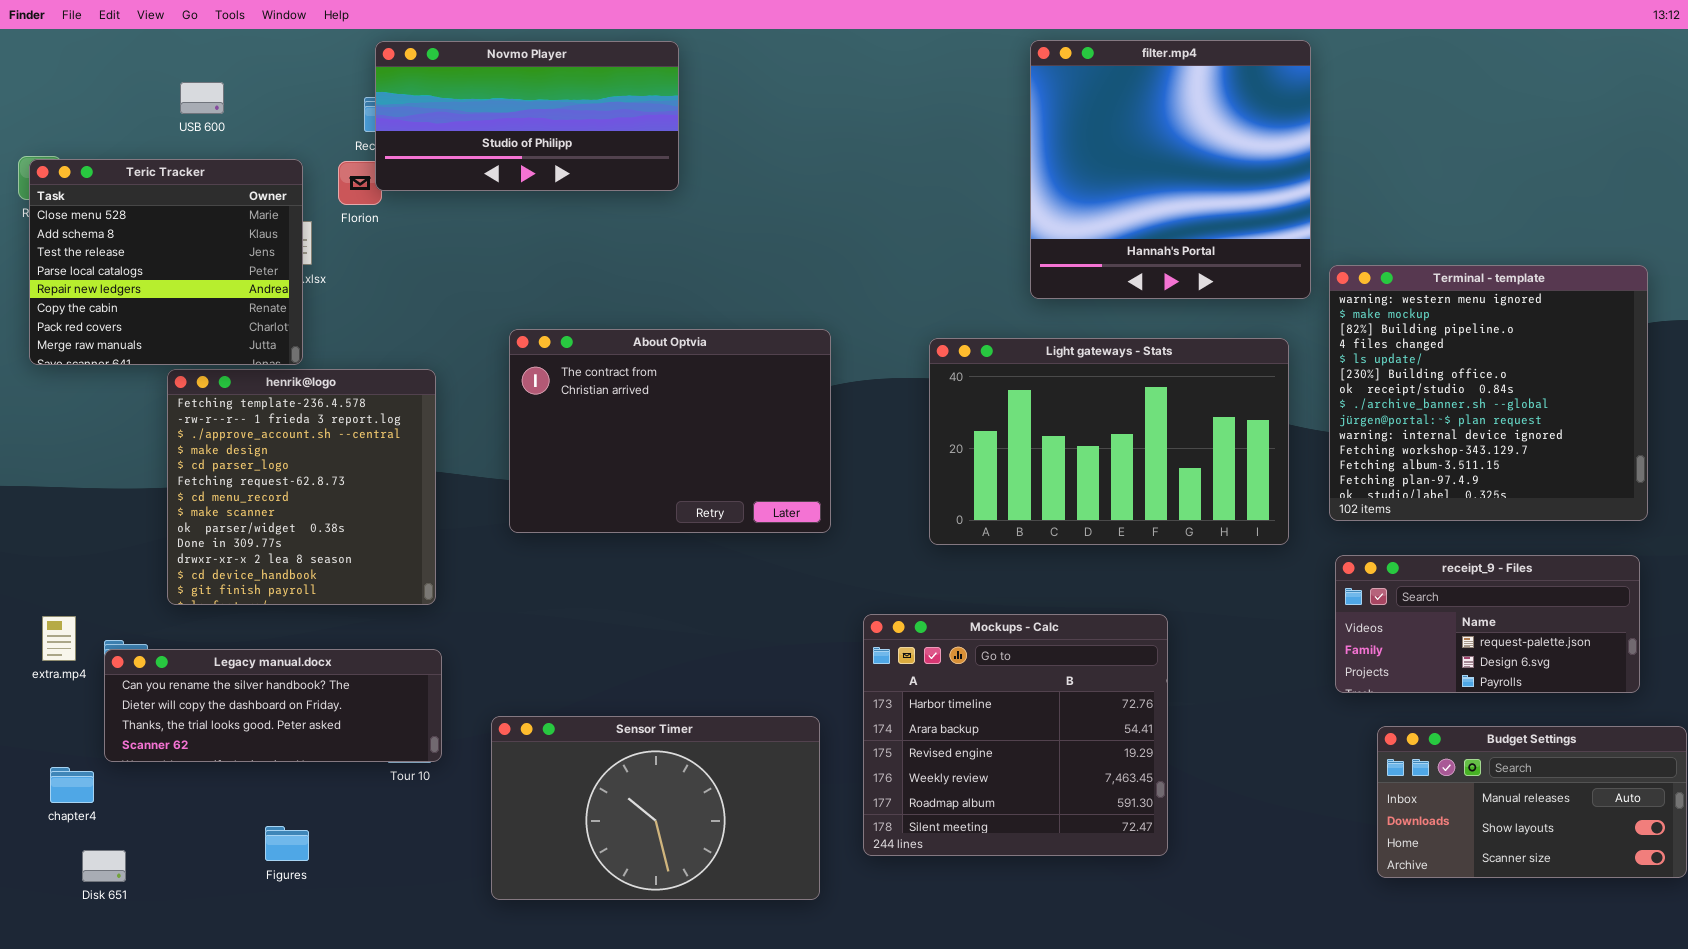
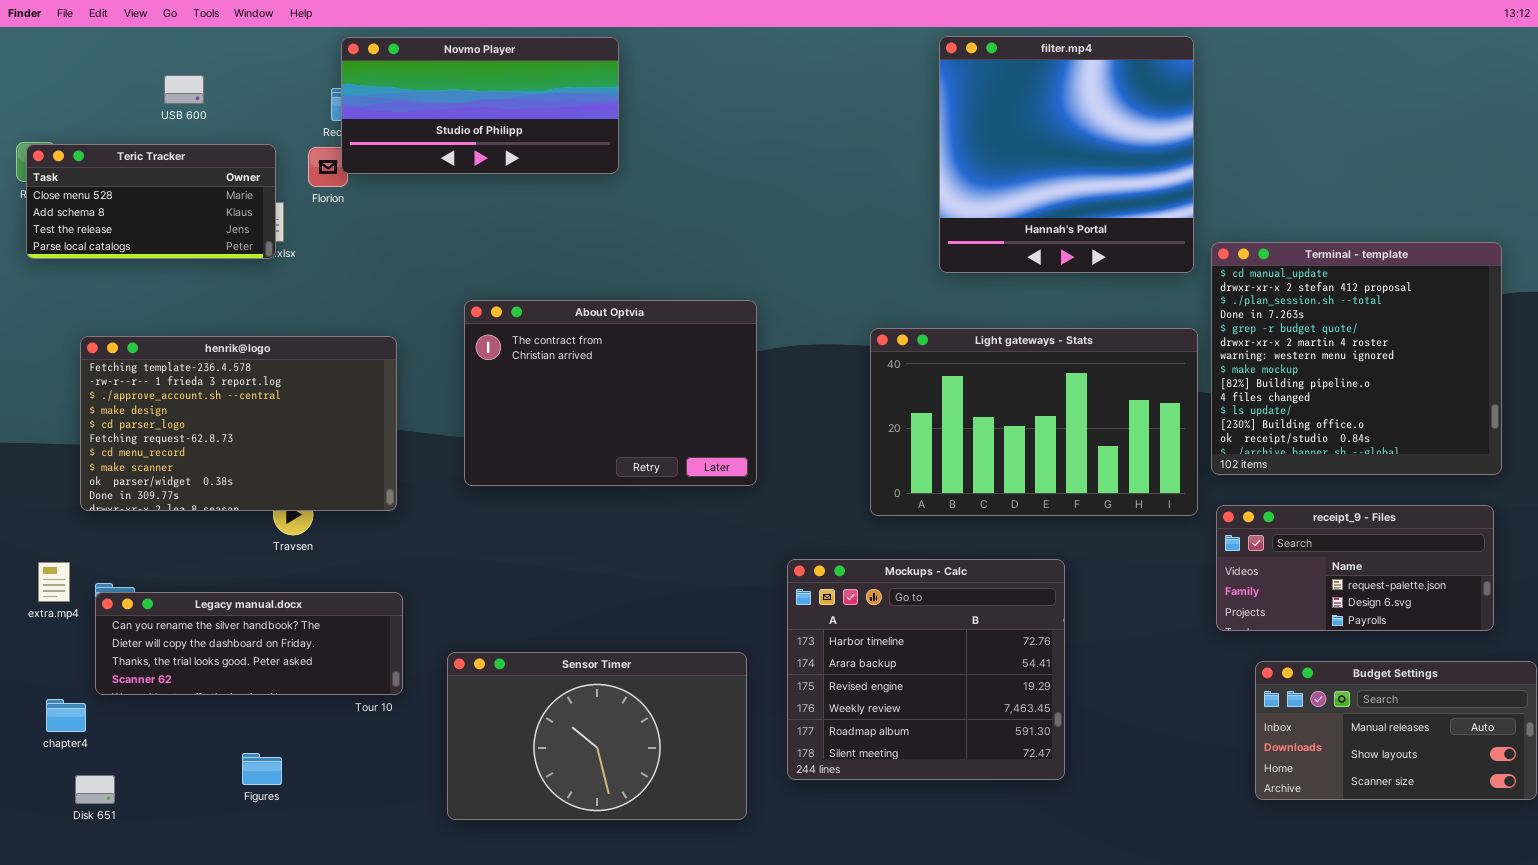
Teric Tracker: [29,159,303,365] -> [26,144,276,259], resized
Terminal - template: [1329,265,1648,521] -> [1211,242,1502,475], scrolled up 6 rows
Light gateways - Stats: [929,338,1289,545] -> [870,328,1198,516], moved
henrik@logo: [167,369,436,605] -> [80,336,397,511], resized

